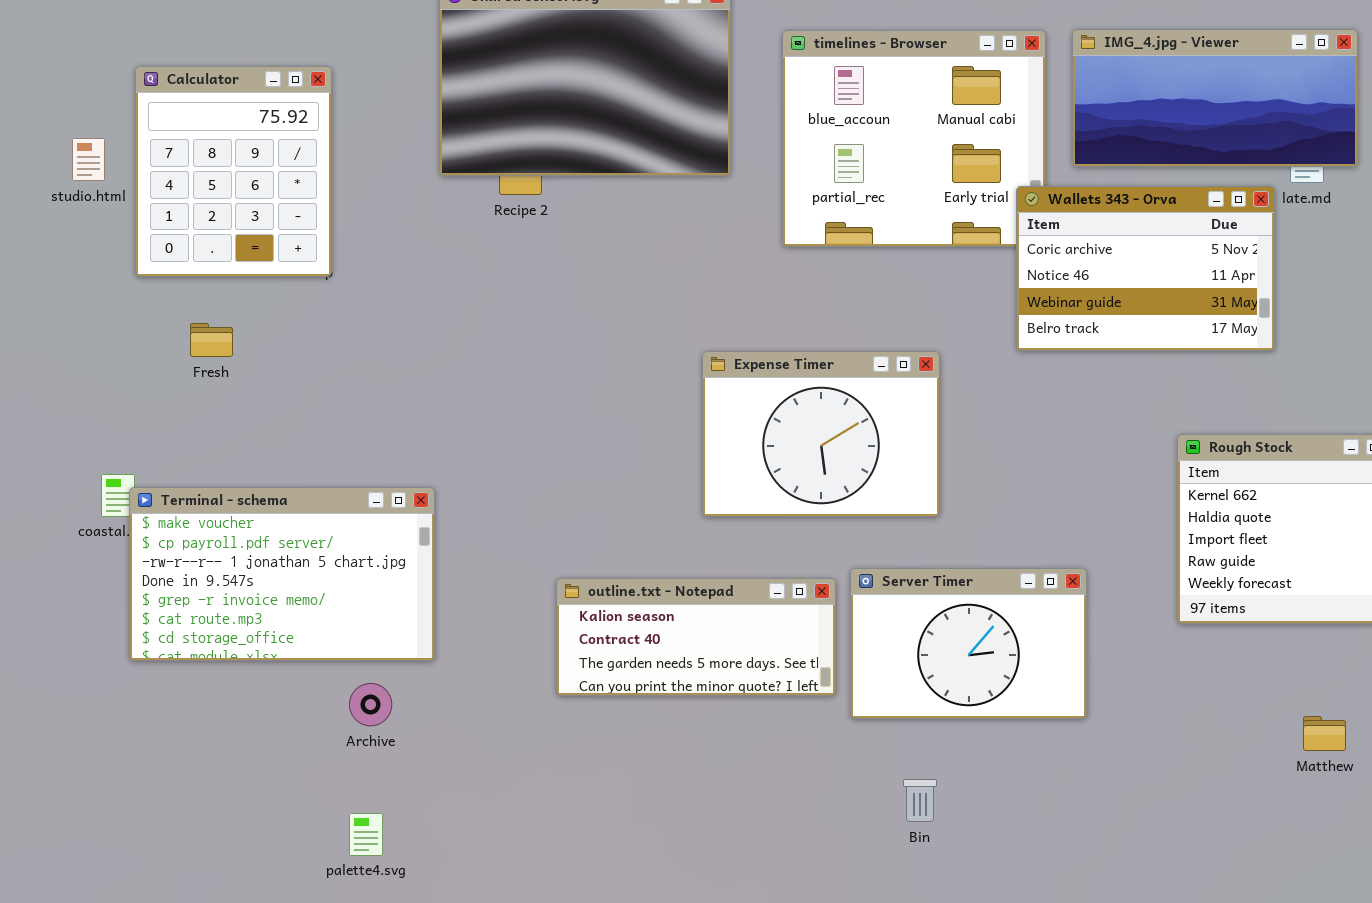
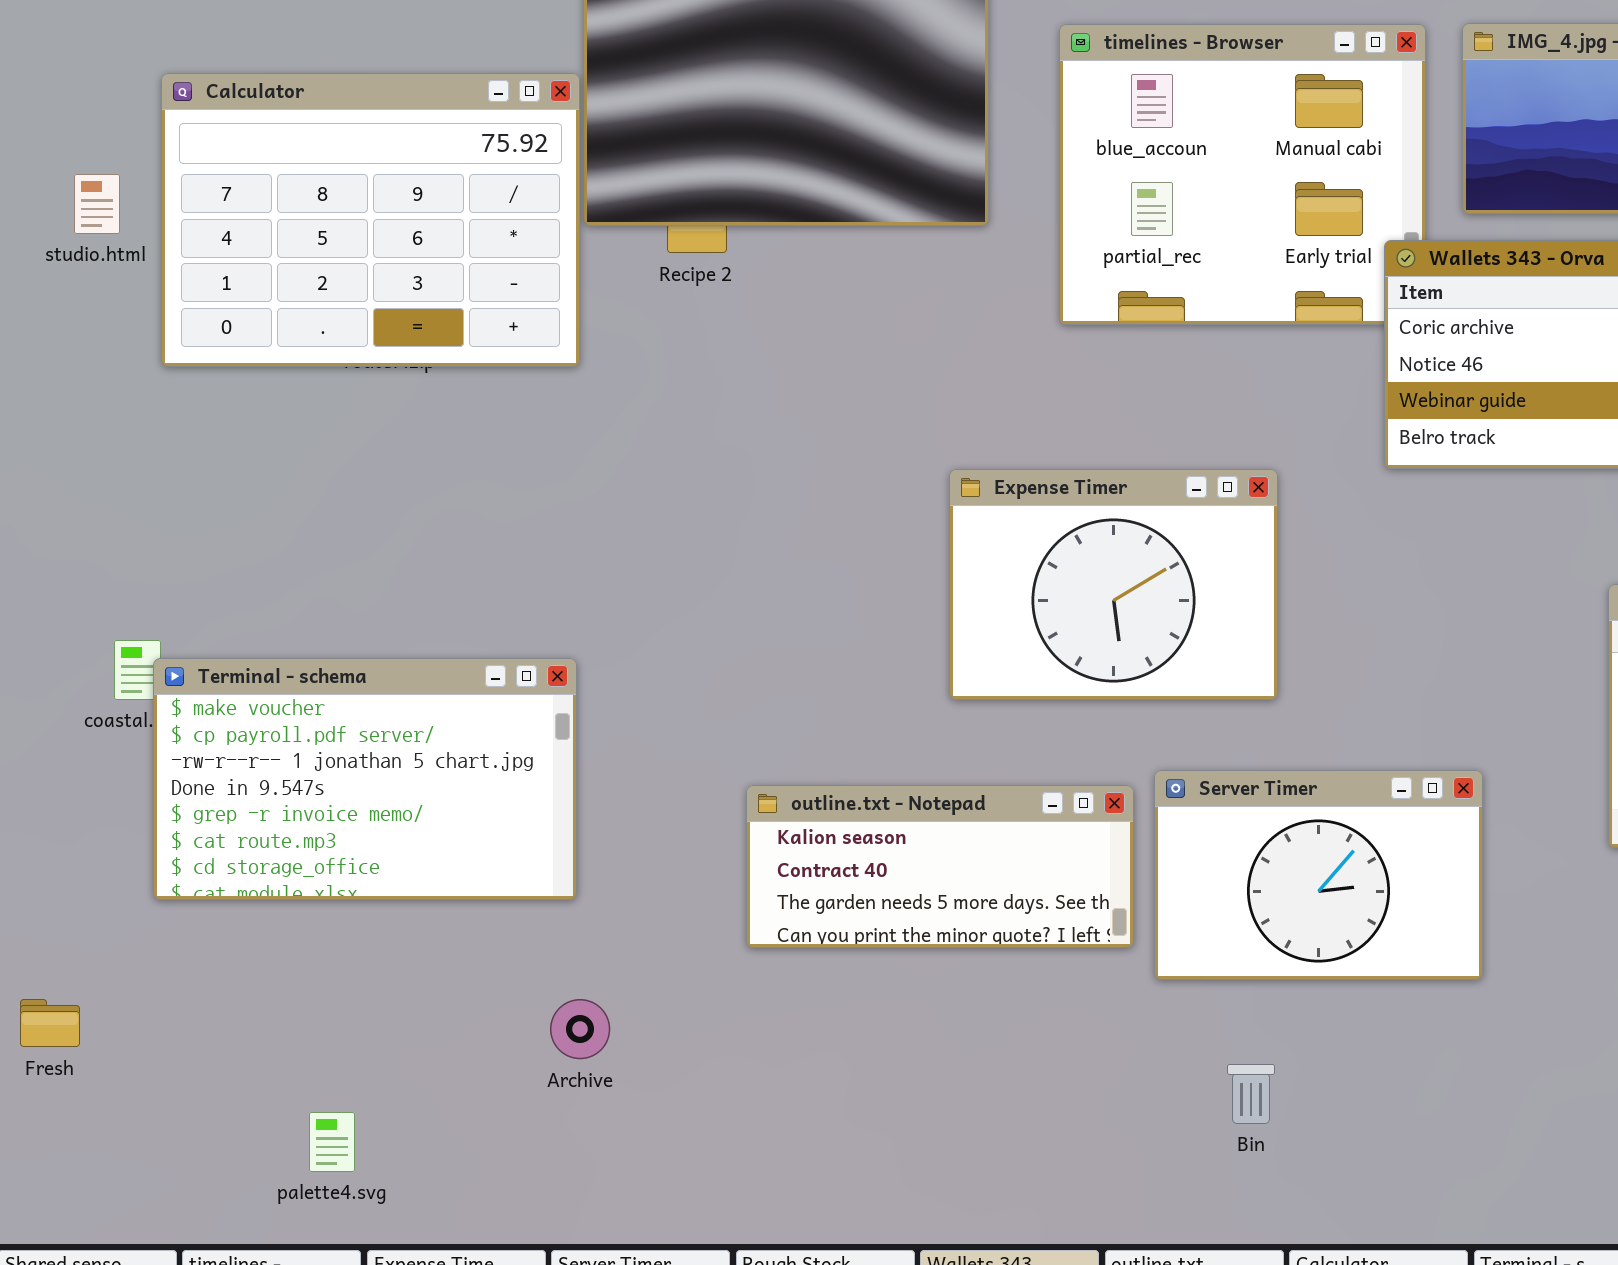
Calculator: [135,66,332,277] -> [161,73,580,367], resized
Fresh: [190,323,233,357] -> [20,999,80,1047], moved
Archive: [349,683,392,726] -> [550,999,610,1059], moved
palette4.svg: [349,813,383,856] -> [309,1112,355,1172], moved

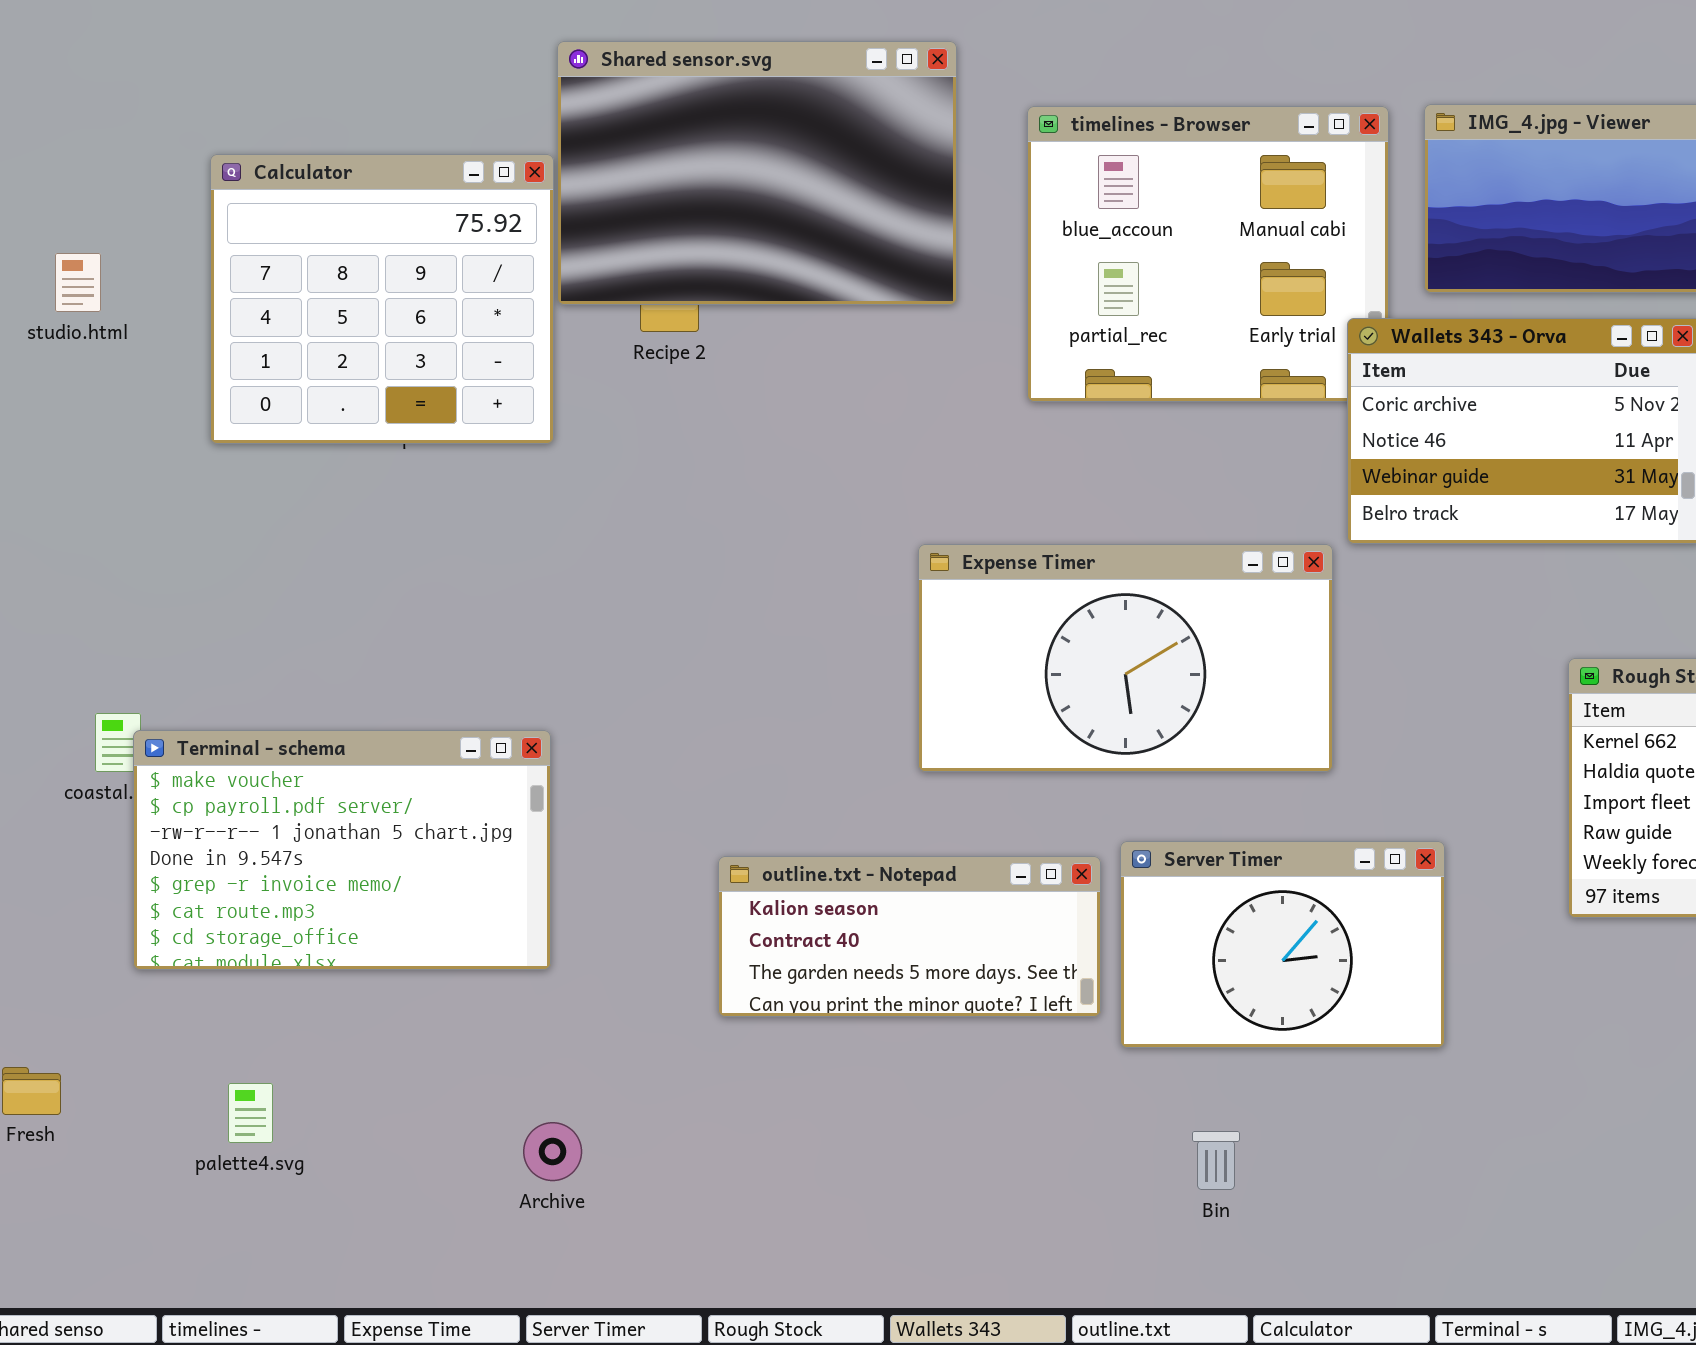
Calculator: [161,73,580,367] -> [210,154,554,444], resized
Expense Timer: [949,469,1278,700] -> [918,544,1333,772], resized
Archive: [550,999,610,1059] -> [523,1122,582,1181], moved
palette4.svg: [309,1112,355,1172] -> [228,1083,273,1143], moved

